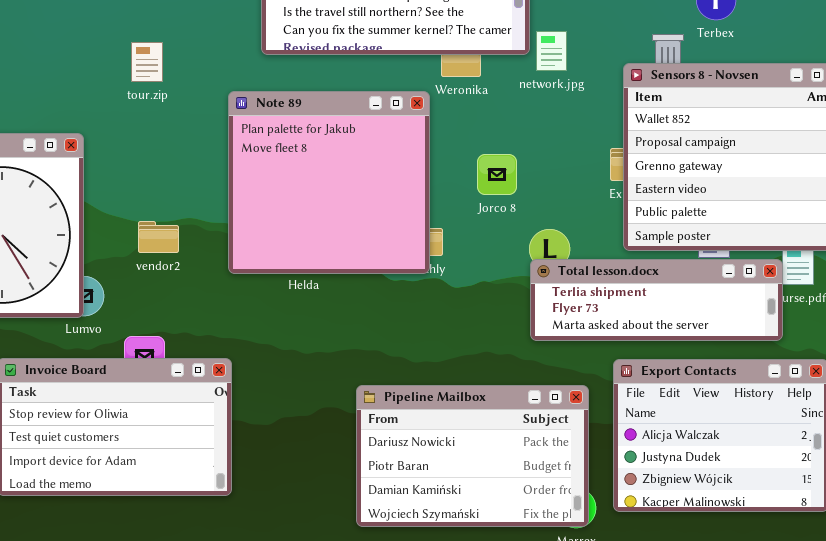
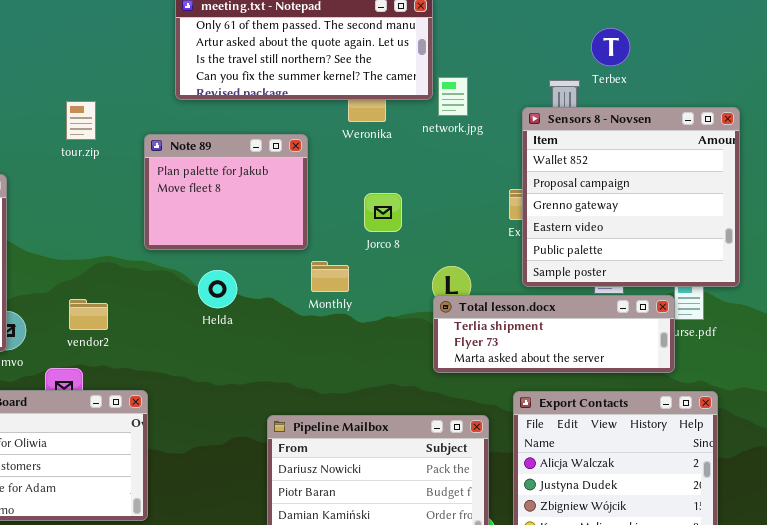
tour.zip: [131,42,163,82] -> [66,101,96,140], moved
Note 89: [228,91,430,274] -> [144,134,308,250], resized
Jorco 8: [477,154,517,195] -> [364,193,402,232], moved
vendor2: [138,221,179,253] -> [69,299,108,330], moved

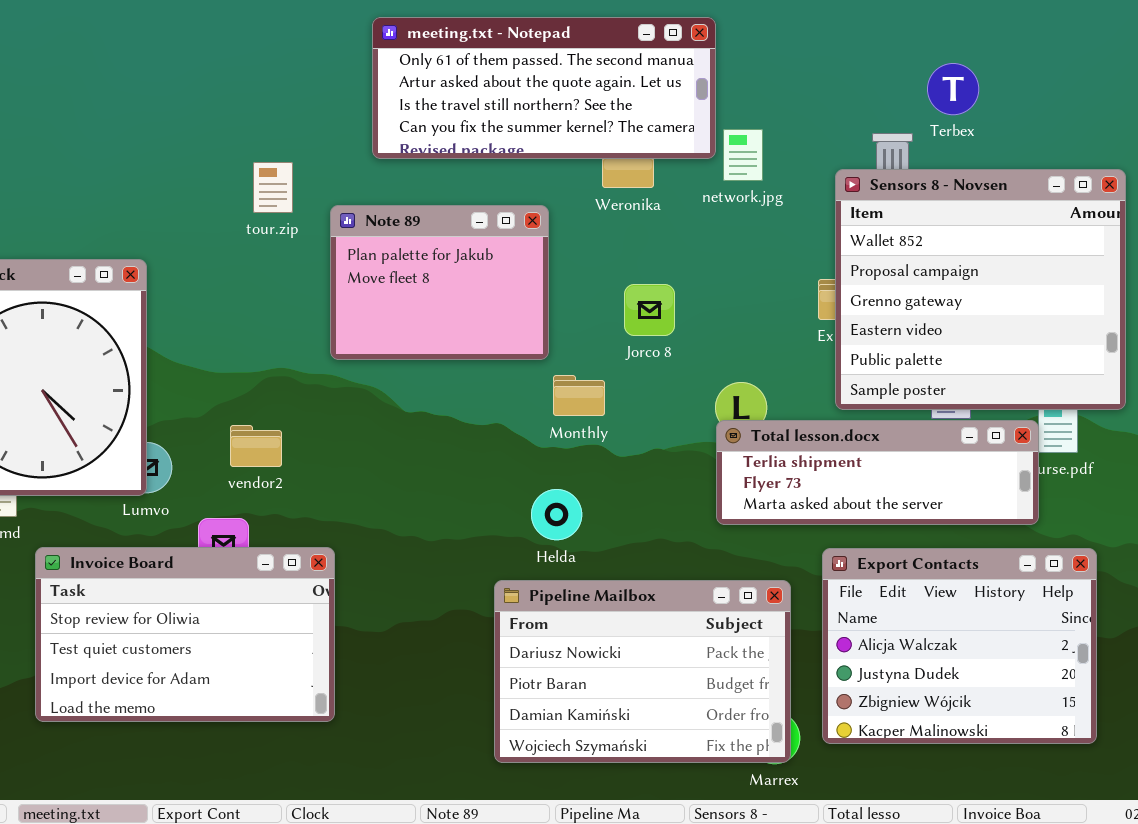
tour.zip: [66,101,96,140] -> [253,162,293,213], moved
Helda: [198,270,237,308] -> [531,489,582,540], moved

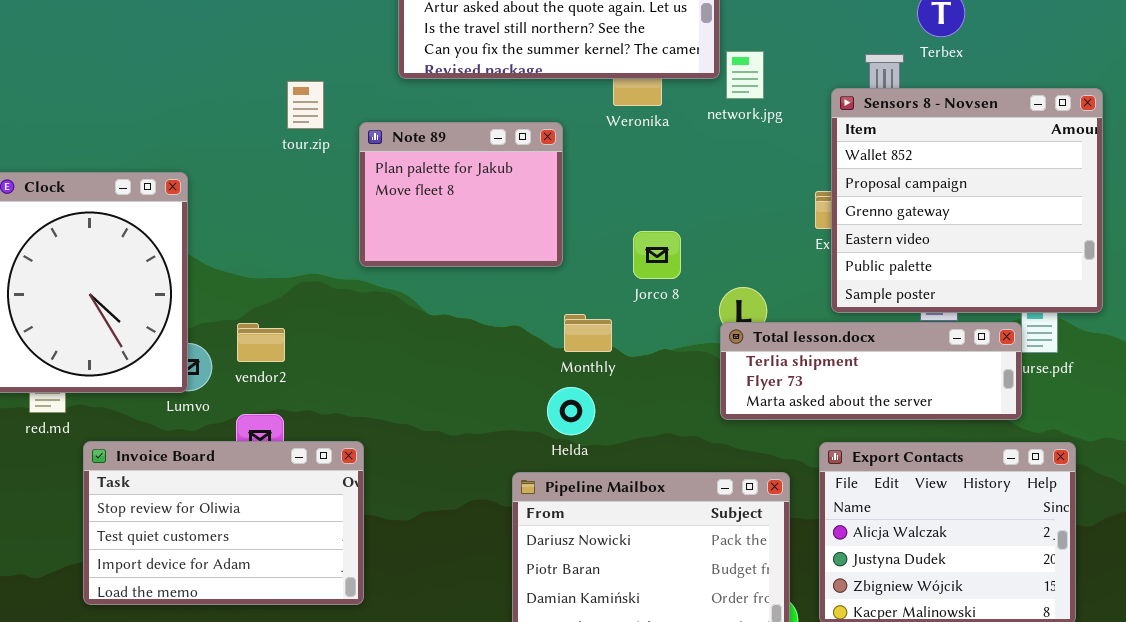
Jorco 8: [624,284,675,336] -> [633,231,681,279], moved
Monthly: [553,375,605,416] -> [564,314,612,352], moved
vendor2: [230,425,282,467] -> [237,323,285,362], moved

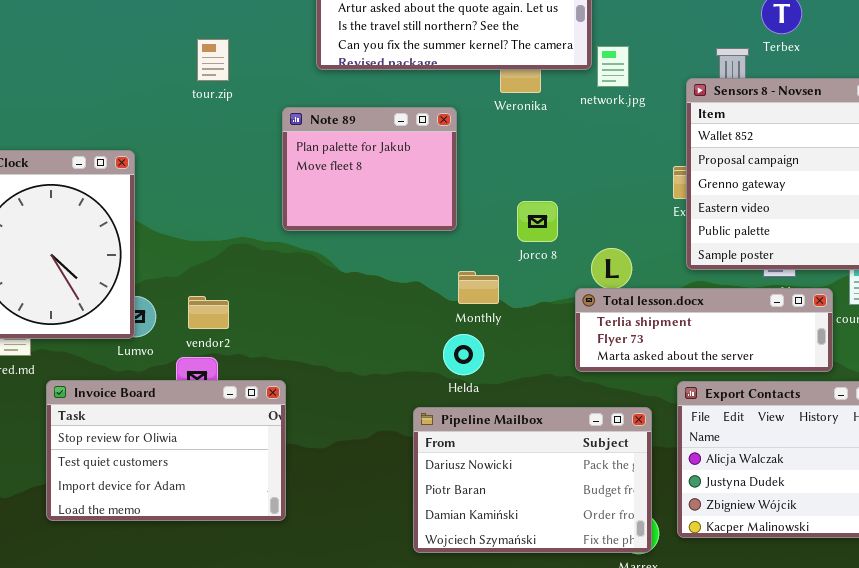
tour.zip: [287,81,324,129] -> [197,39,229,81], moved
Total lesson.docx: [720,322,1022,420] -> [575,288,833,372], moved
vendor2: [237,323,285,362] -> [188,296,229,329], moved

